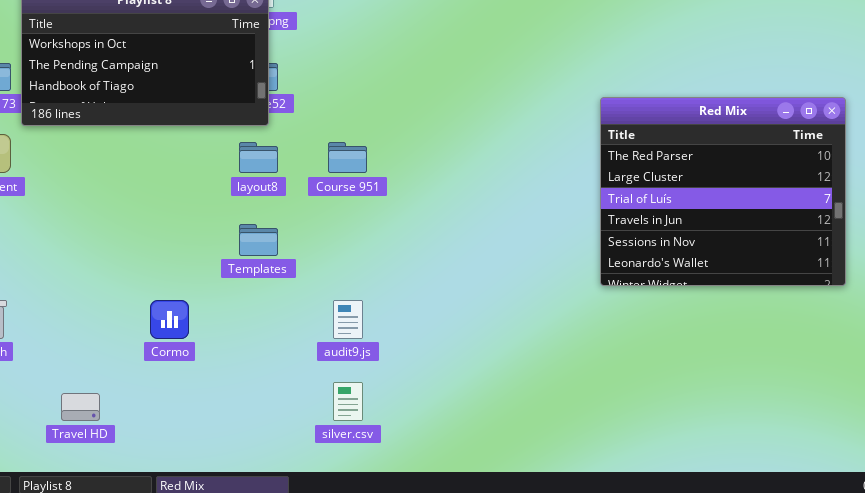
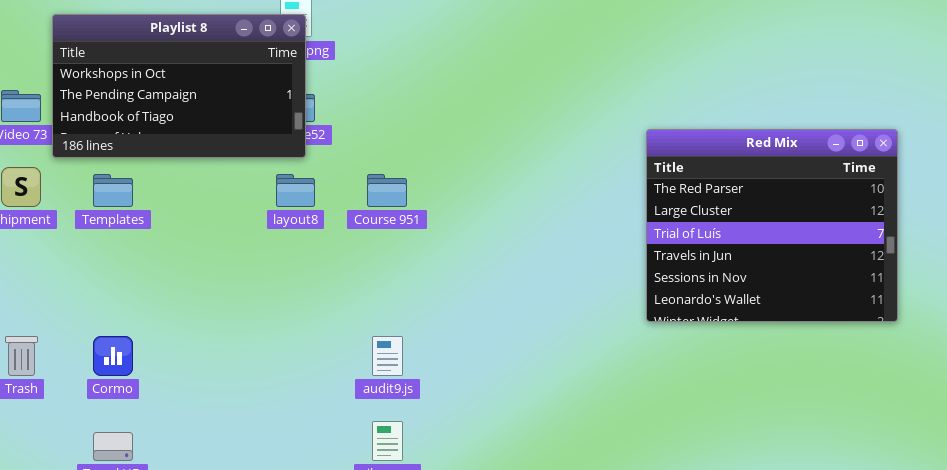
Templates: [239,224,278,256] -> [93,174,133,207], moved
Cormo: [150,300,189,339] -> [93,336,133,376], moved

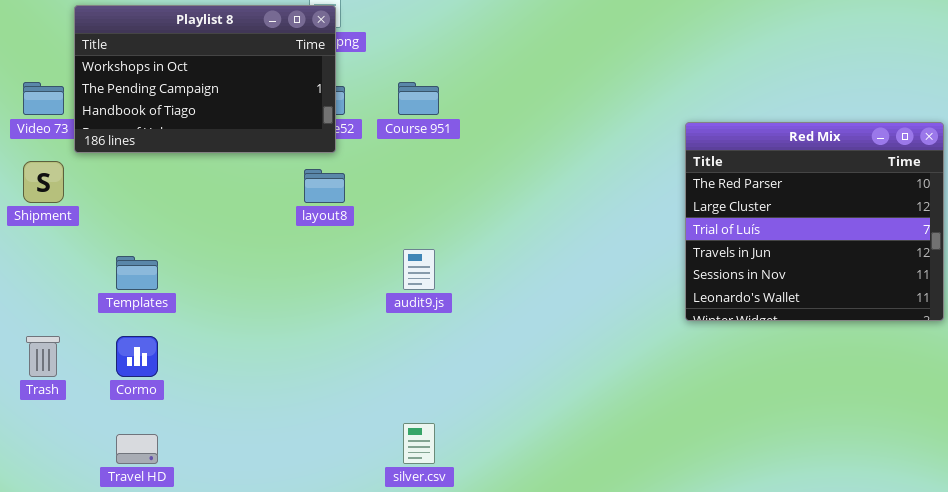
Templates: [93,174,133,207] -> [116,256,158,290], moved
Course 951: [367,174,407,207] -> [398,82,439,115], moved
audit9.js: [372,336,403,376] -> [403,249,435,290], moved

